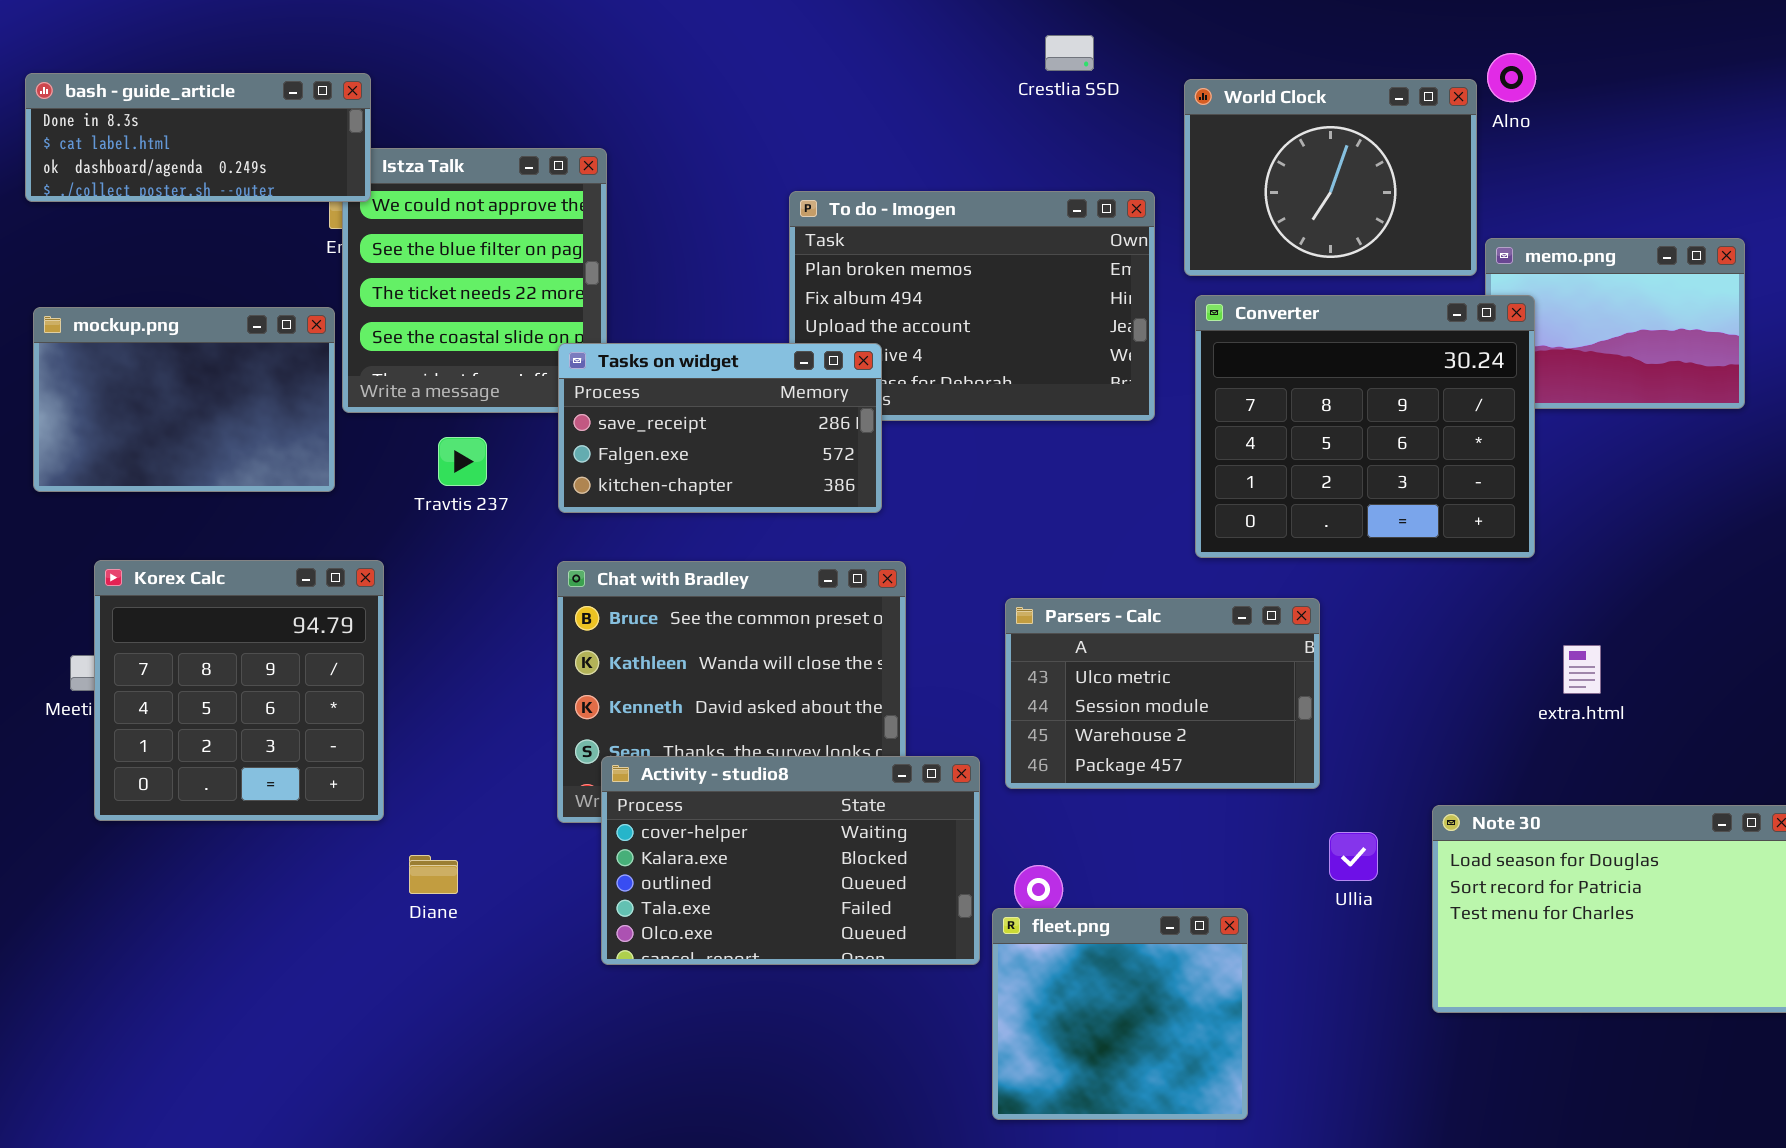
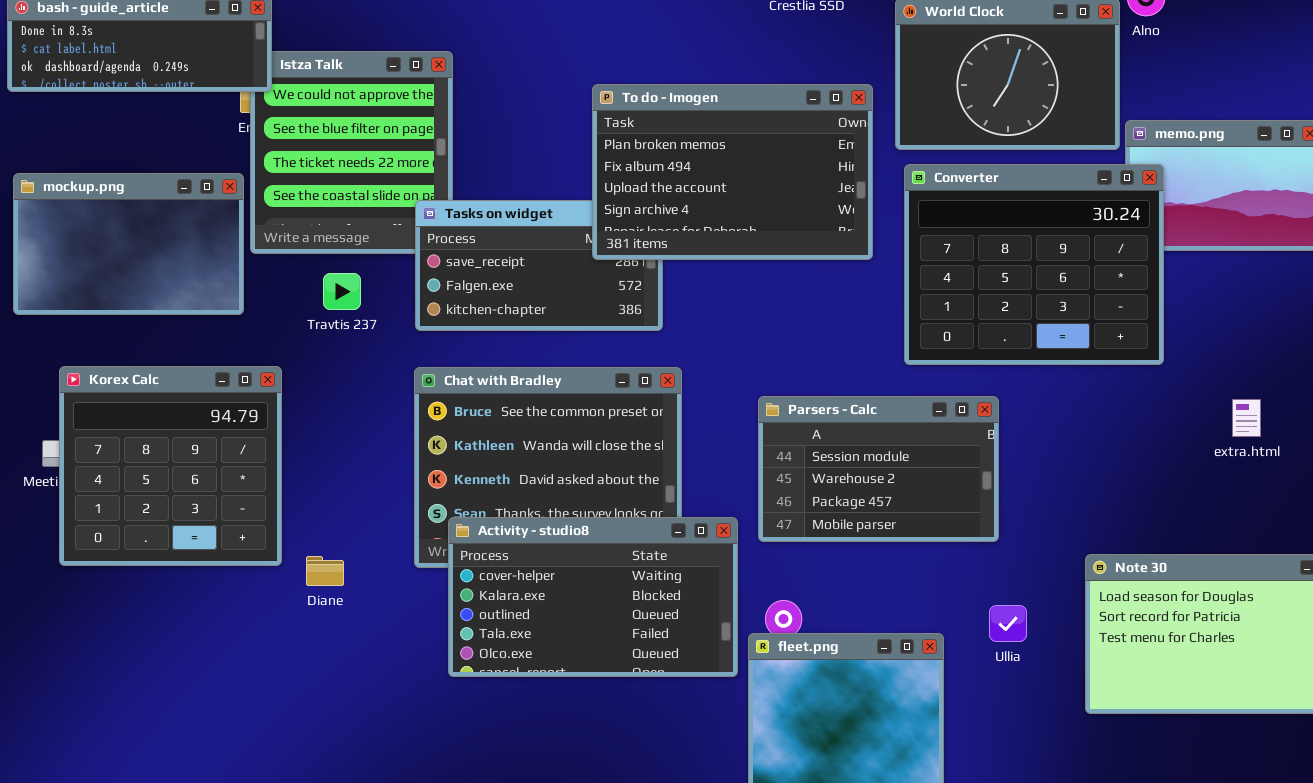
To do - Imogen: [789,191,1155,421] -> [592,84,873,260], raised
Parsers - Calc: [1005,598,1320,789] -> [758,396,999,542], scrolled down 1 row
extra.html: [1563,645,1601,694] -> [1232,399,1261,437], moved
Ullia: [1329,832,1378,881] -> [989,605,1027,642], moved
Diane: [409,855,458,894] -> [306,556,344,586], moved

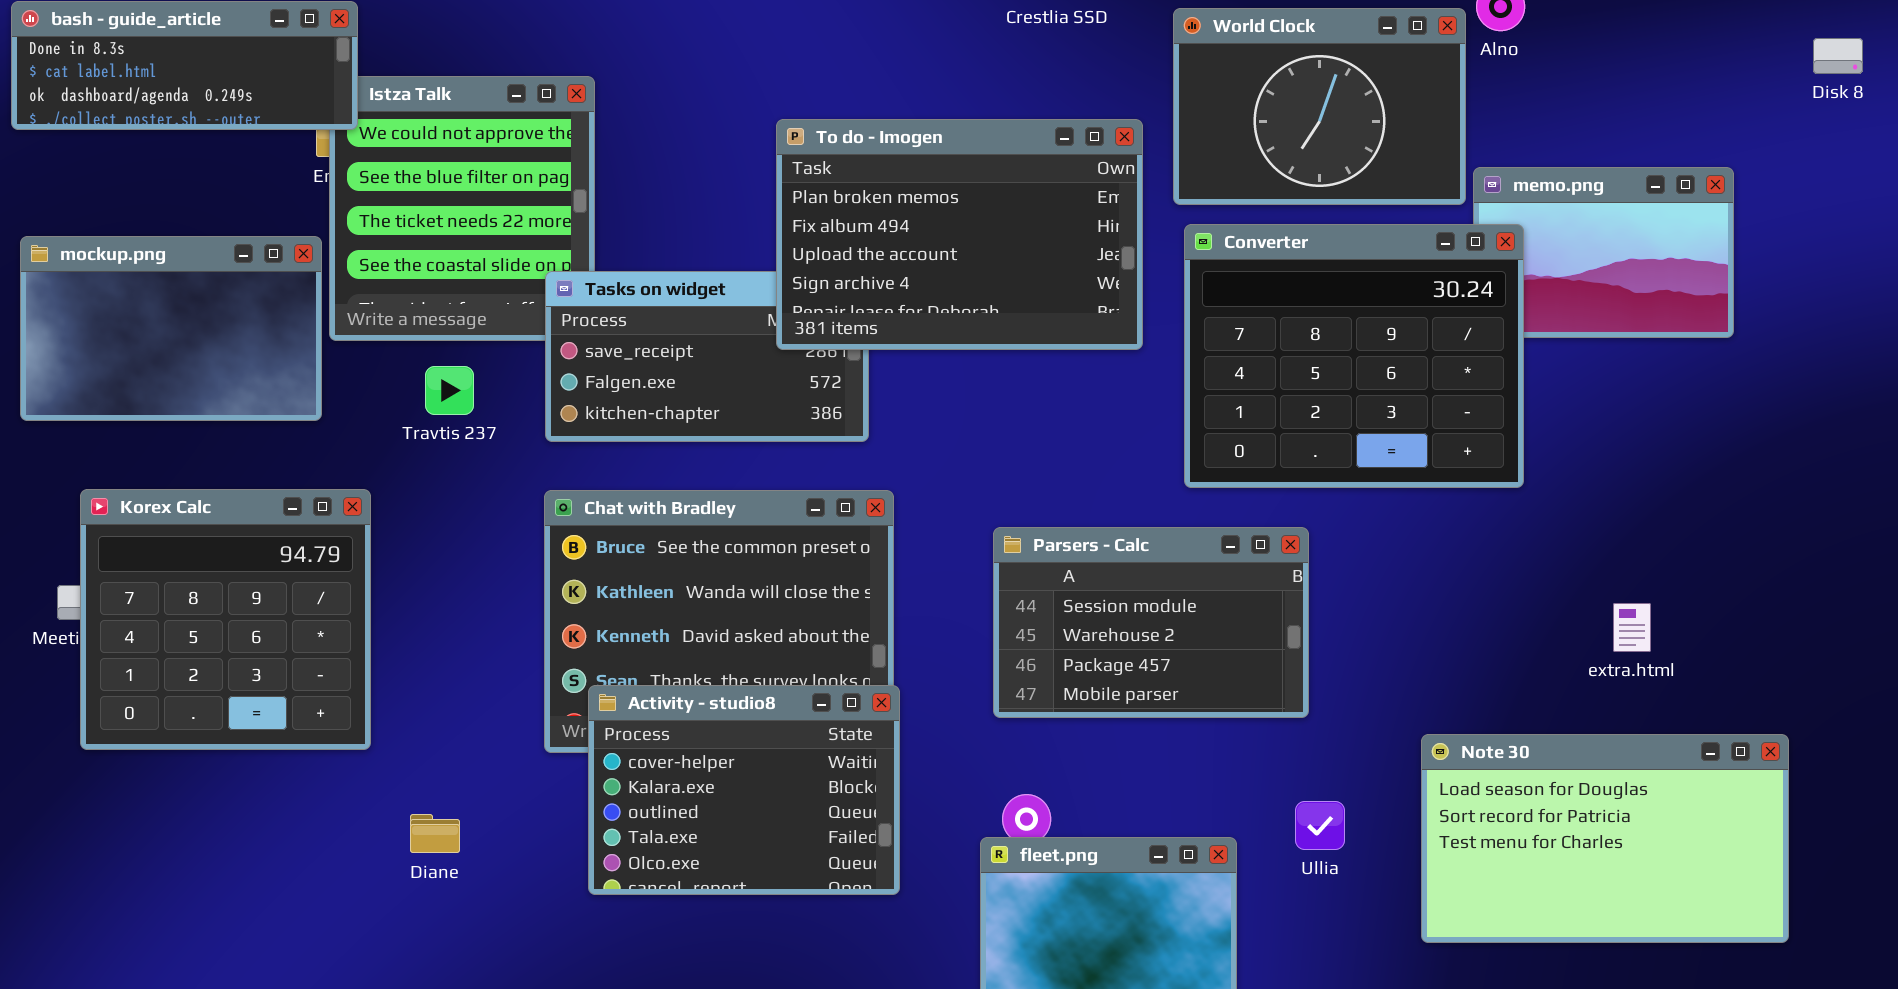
extra.html: [1232,399,1261,437] -> [1613,603,1651,652], moved
Activity - studio8: [448,517,738,677] -> [588,685,900,895], resized
Diane: [306,556,344,586] -> [410,814,460,853], moved

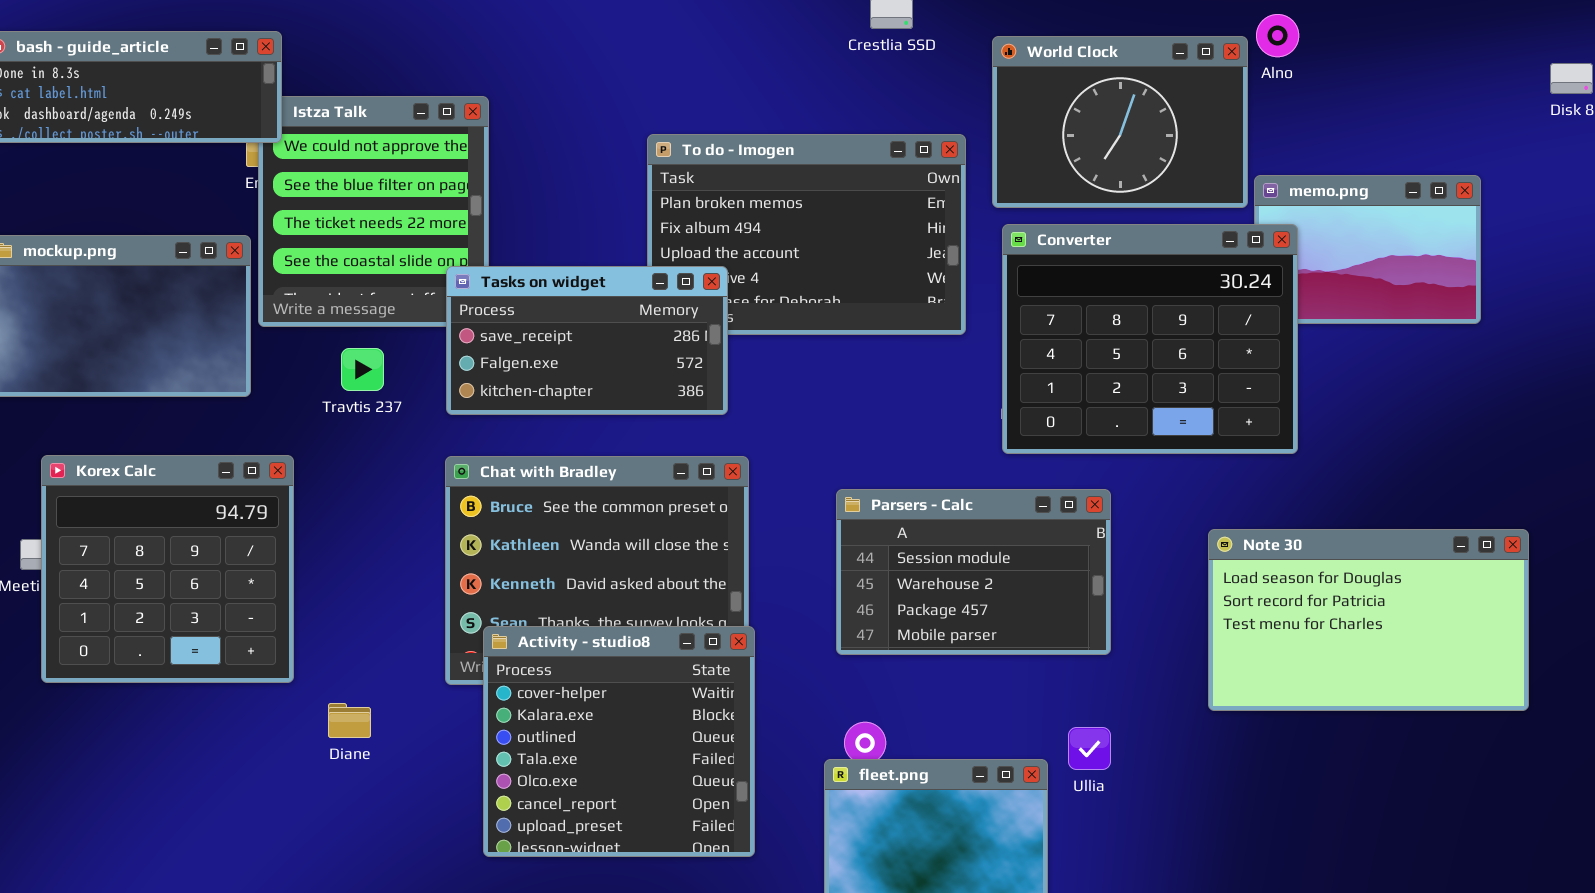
Tasks on widget: [545,271,869,442] -> [446,266,728,415], raised
Activity - studio8: [588,685,900,895] -> [483,626,755,857], resized
Note 30: [1421,734,1789,943] -> [1208,529,1529,711], moved
Ullia: [1295,801,1345,850] -> [1068,727,1111,770], moved
Diane: [410,814,460,853] -> [328,703,371,738], moved

